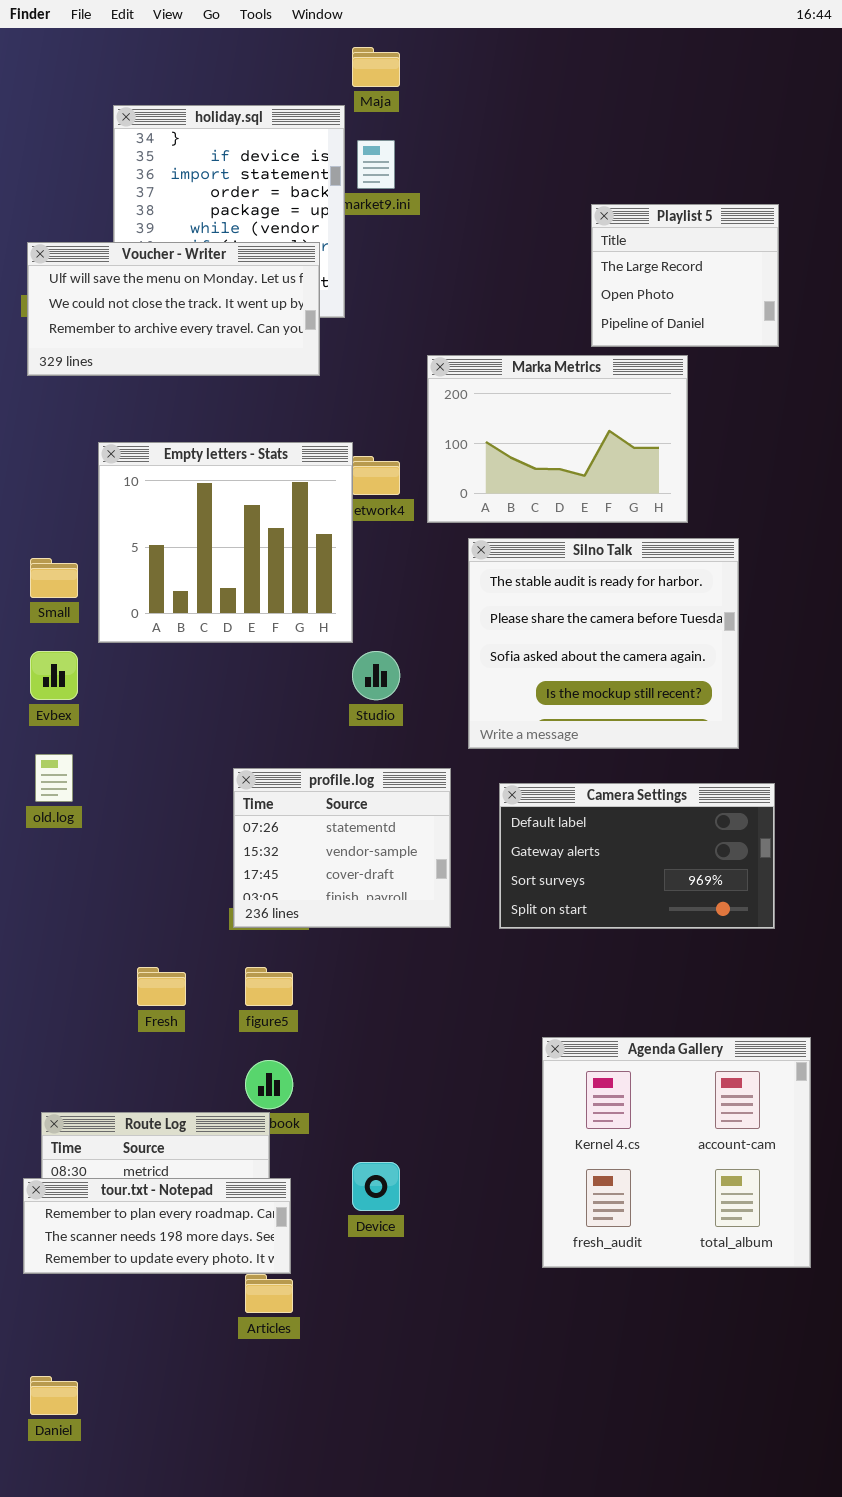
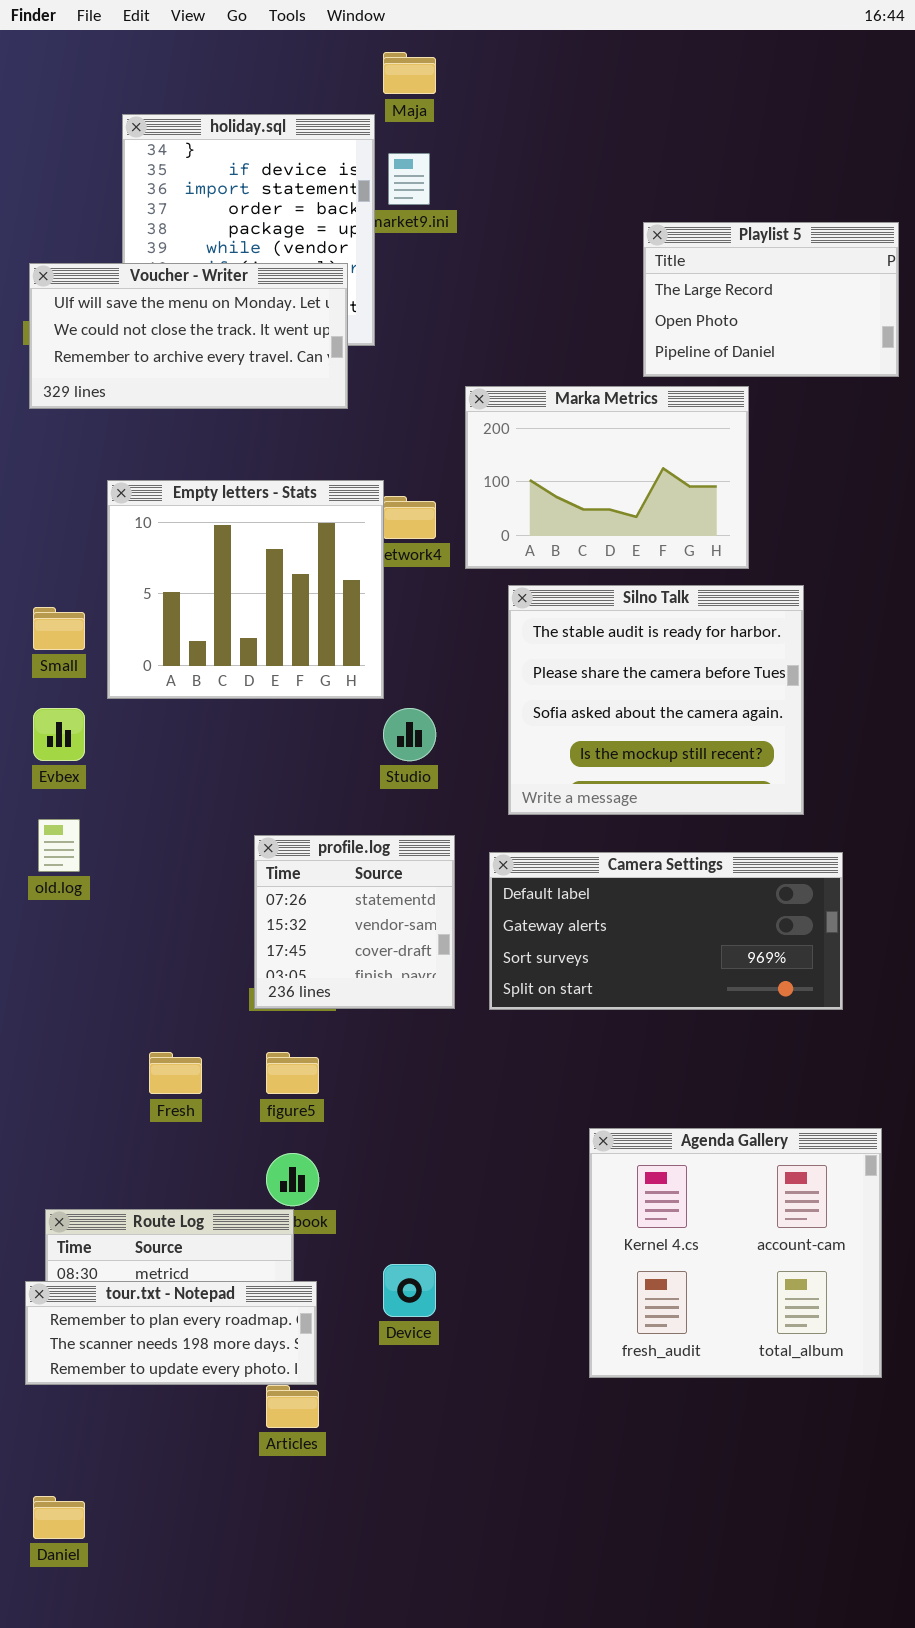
Playlist 5: [591,204,779,347] -> [643,222,899,377], resized
profile.log: [233,768,451,928] -> [254,835,455,1009], resized
Camera Settings: [499,783,775,929] -> [489,852,843,1010], resized

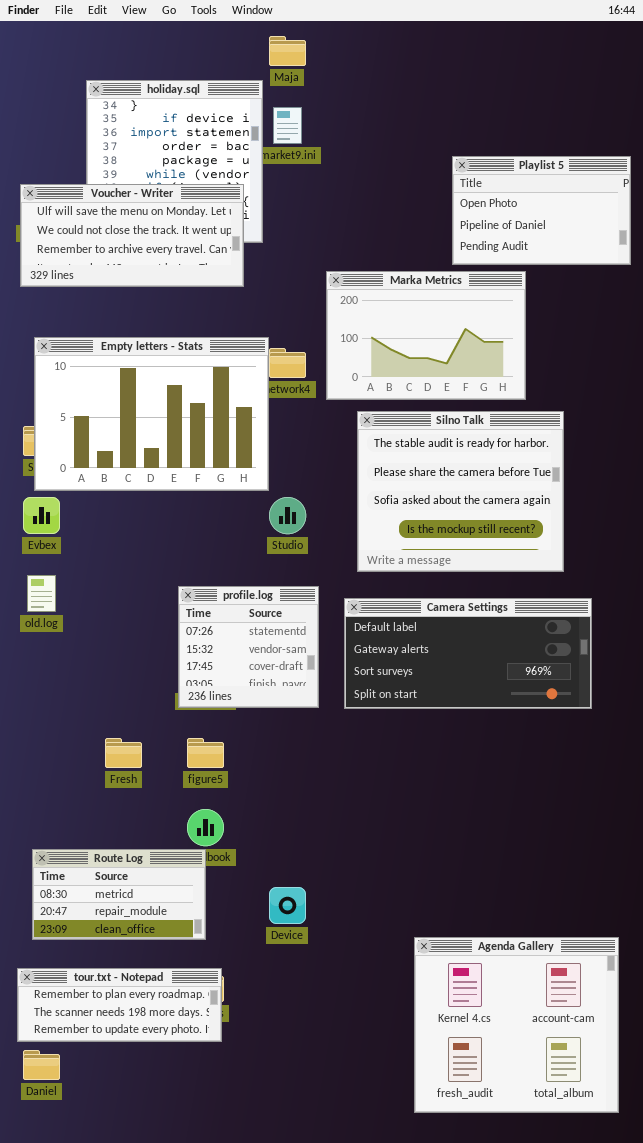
Playlist 5: [643,222,899,377] -> [452,156,631,265], scrolled down 1 row
Empty letters - Stats: [107,480,384,699] -> [34,337,269,491], resized
Agenda Gallery: [589,1128,882,1378] -> [414,937,619,1113], moved
tour.txt - Notepad: [25,1281,317,1385] -> [17,968,222,1042], moved

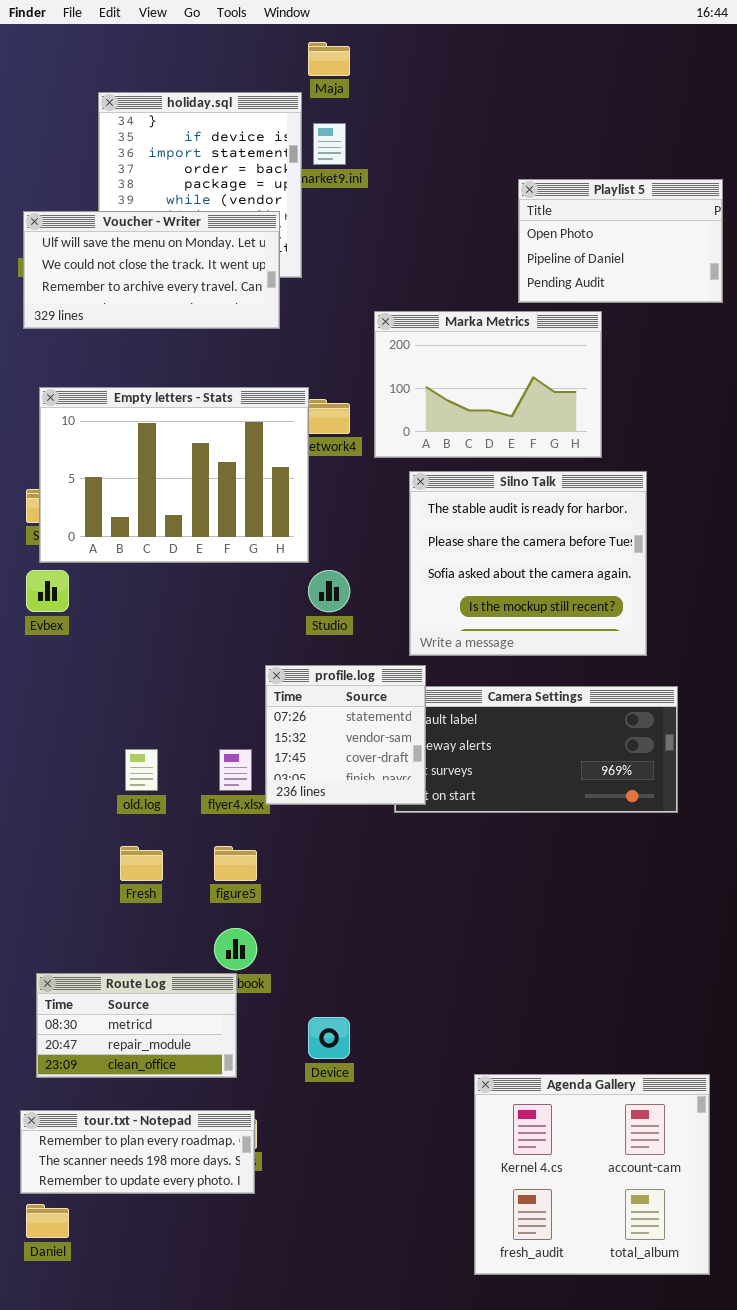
old.log: [27,575,56,612] -> [125,749,158,791], moved
profile.log: [178,586,319,708] -> [265,665,426,805], moved

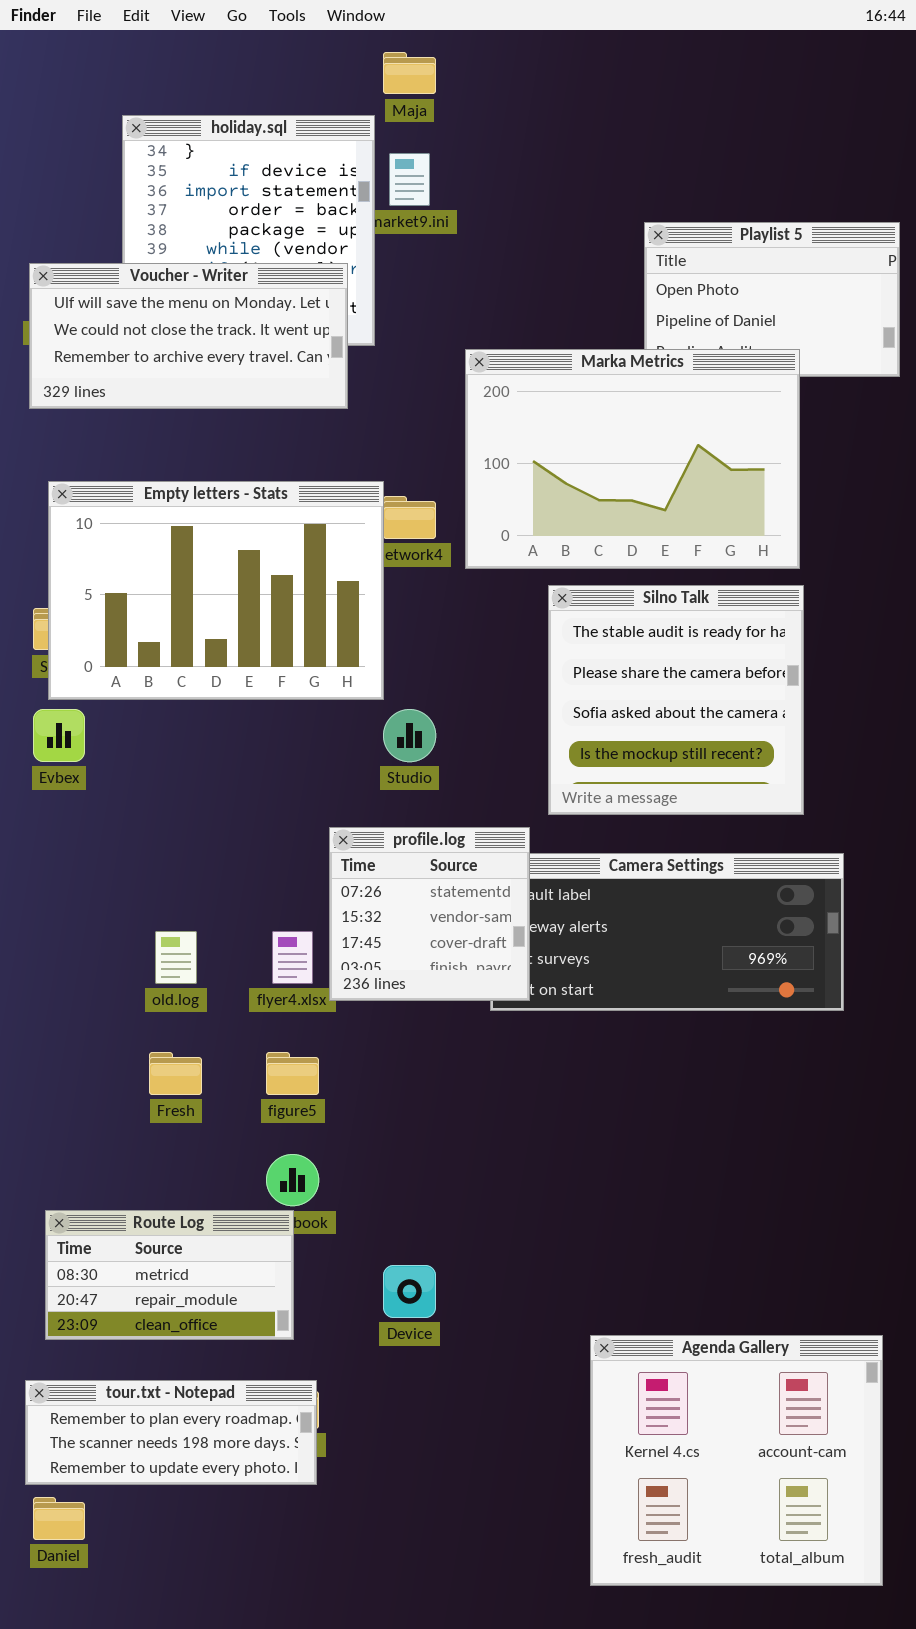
Marka Metrics: [374,311,602,458] -> [465,349,800,569], resized
Silno Talk: [409,471,647,656] -> [548,585,804,815], resized

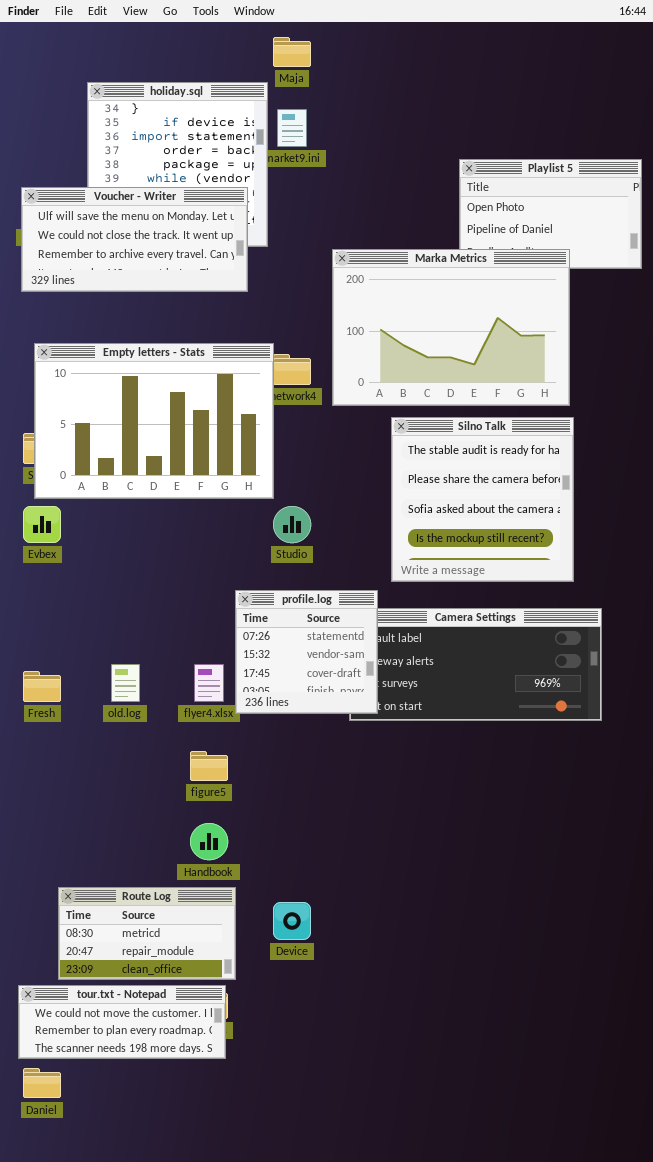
Fresh: [149,1052,202,1095] -> [23,671,61,702], moved
Route Log: [45,1210,294,1340] -> [58,887,236,980], moved
Agenda Gallery: [590,1335,883,1586] -> none, closed
tour.txt - Notepad: [25,1380,317,1485] -> [18,985,226,1059], scrolled up 1 row

